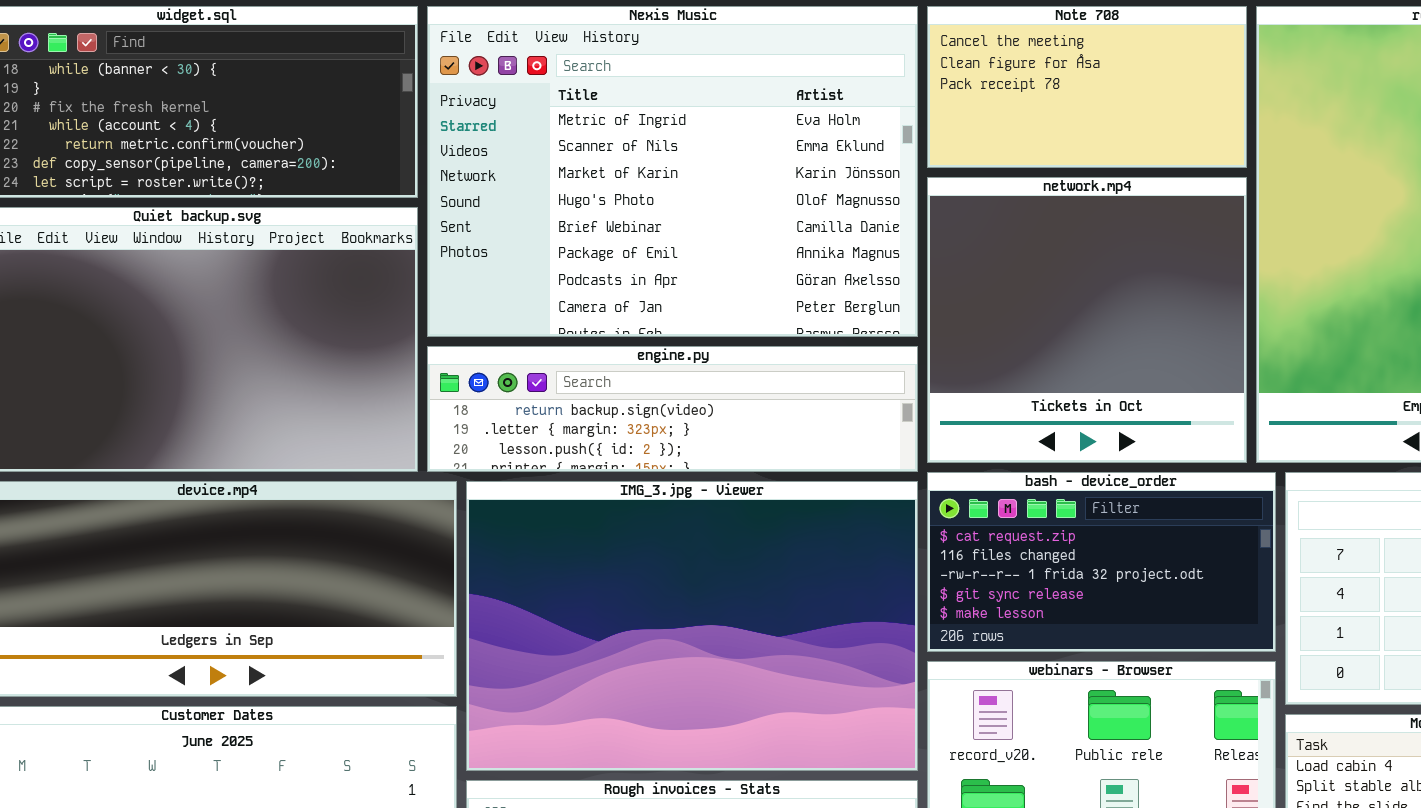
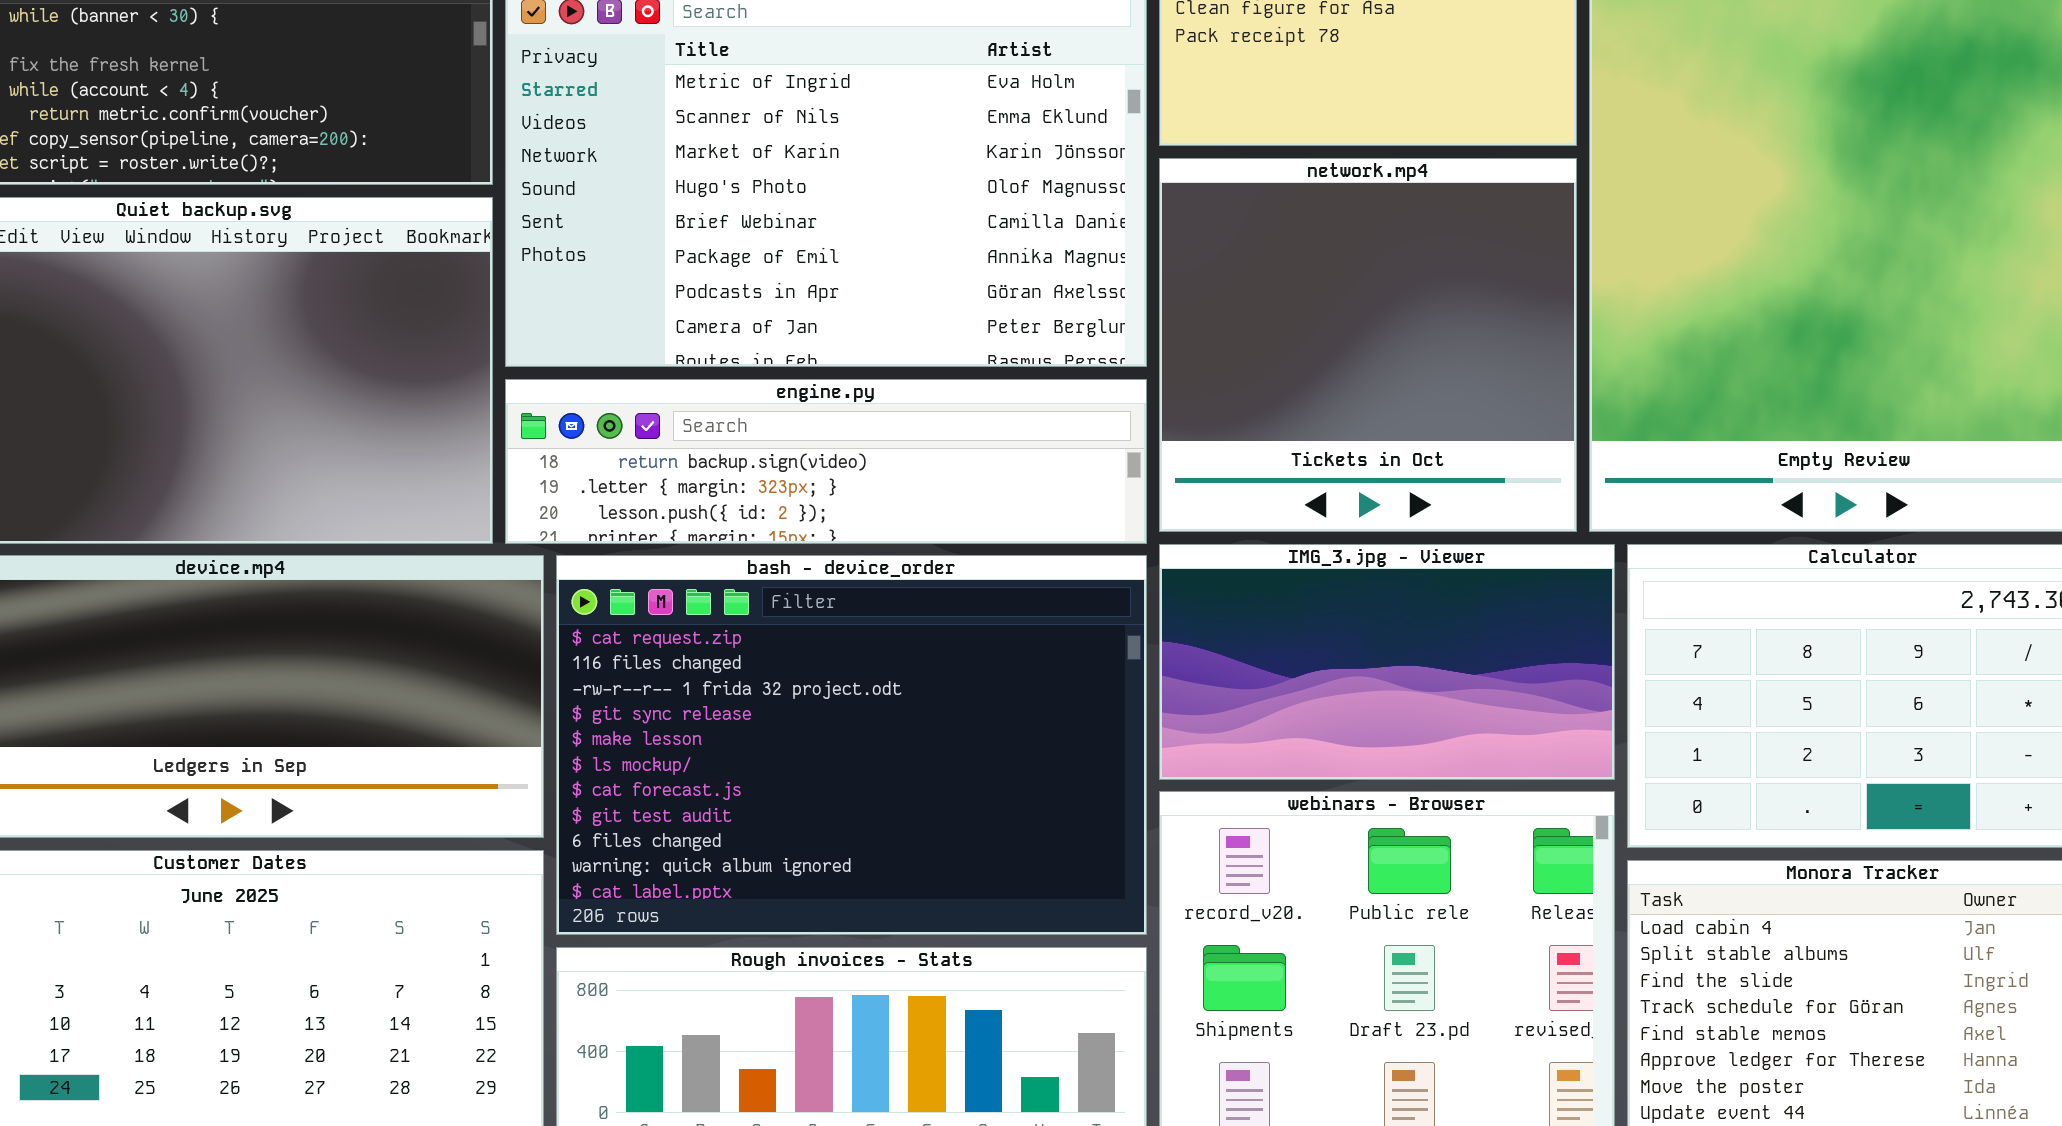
bash - device_order: [927,472,1276,652] -> [556,555,1147,935], moved, resized
IMG_3.jpg - Viewer: [466,481,918,771] -> [1159,544,1615,780], moved, resized

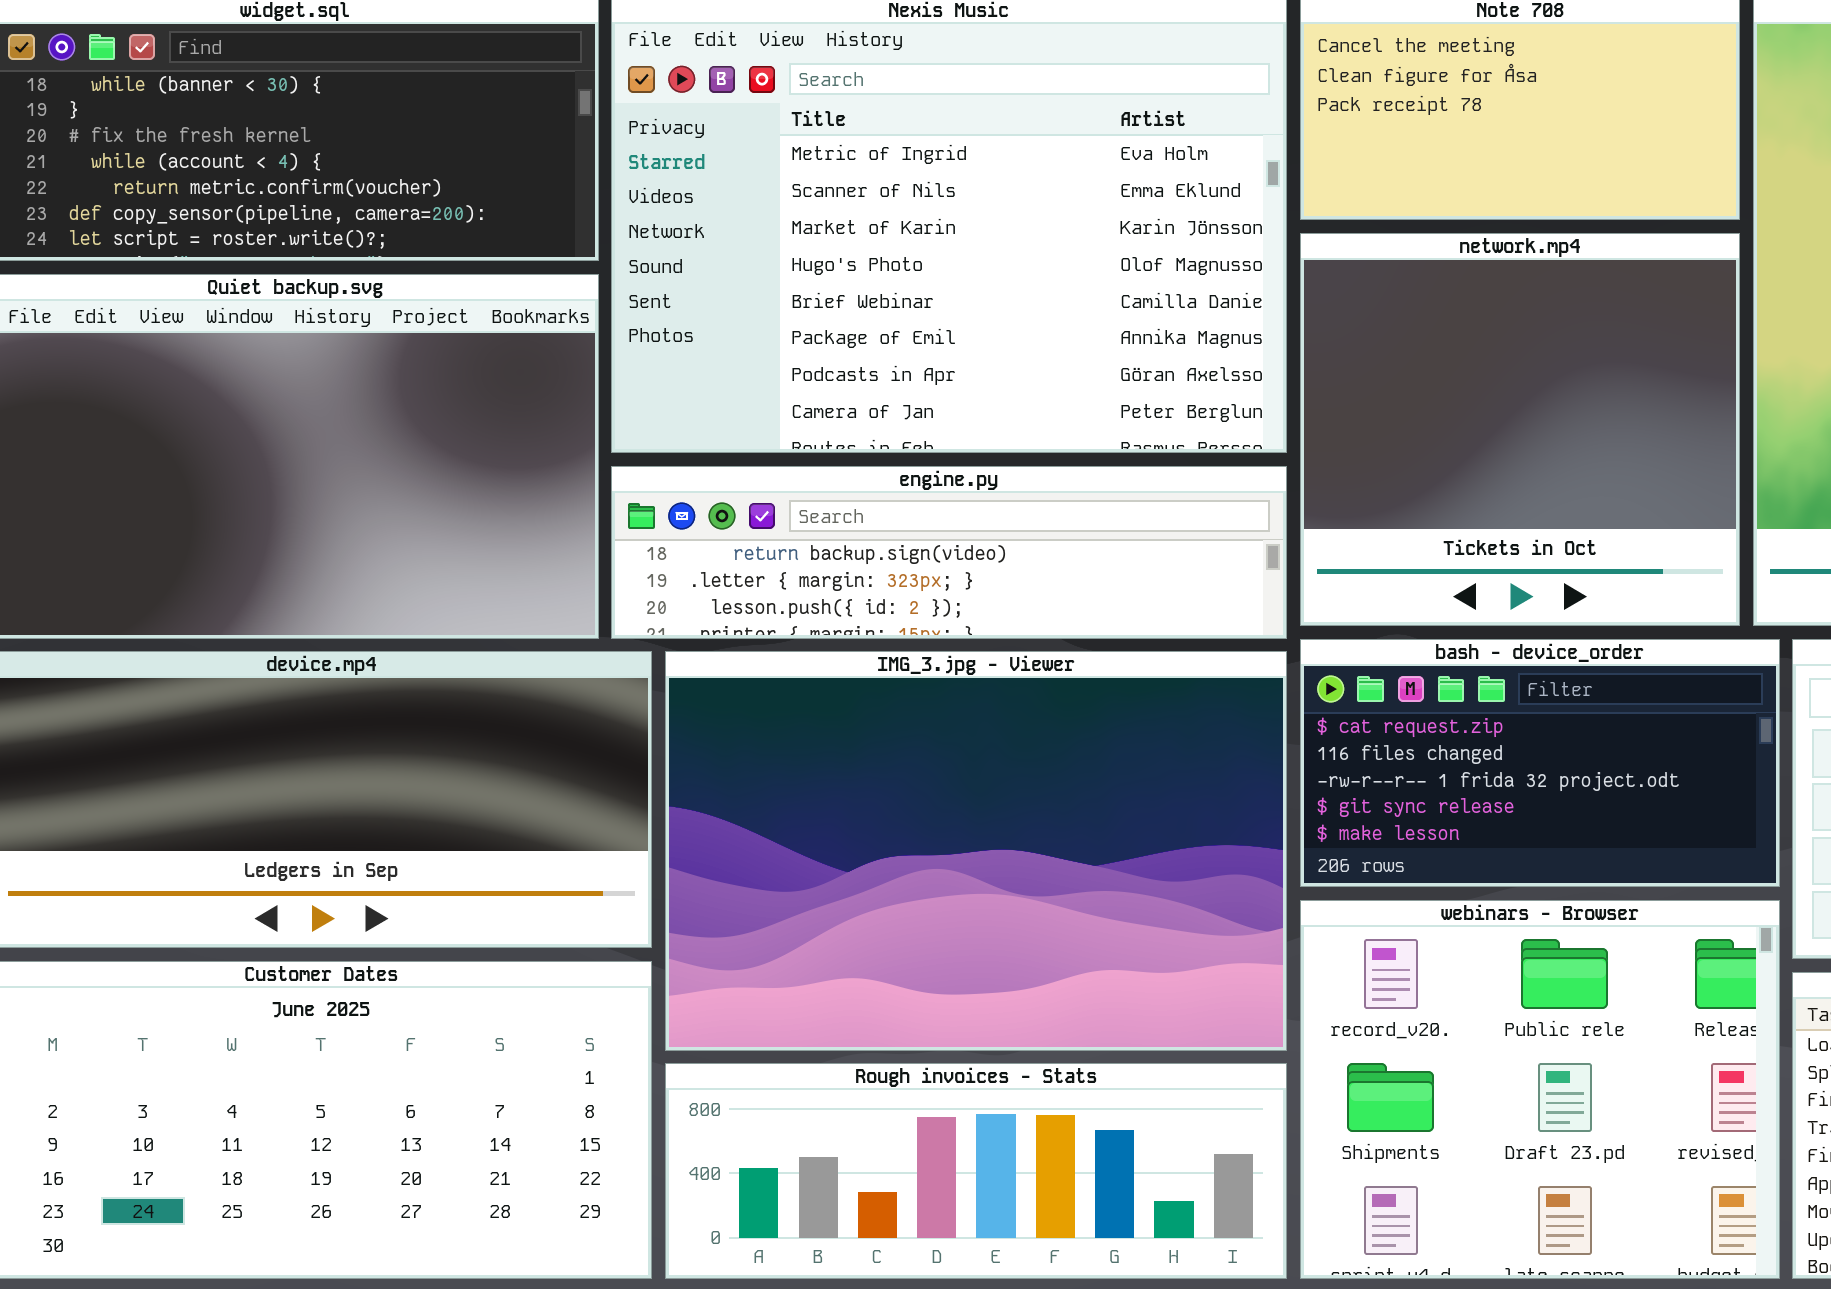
IMG_3.jpg - Viewer: [1159,544,1615,780] -> [665,651,1287,1051], moved, resized
bash - device_order: [556,555,1147,935] -> [1300,639,1780,887], moved, resized

